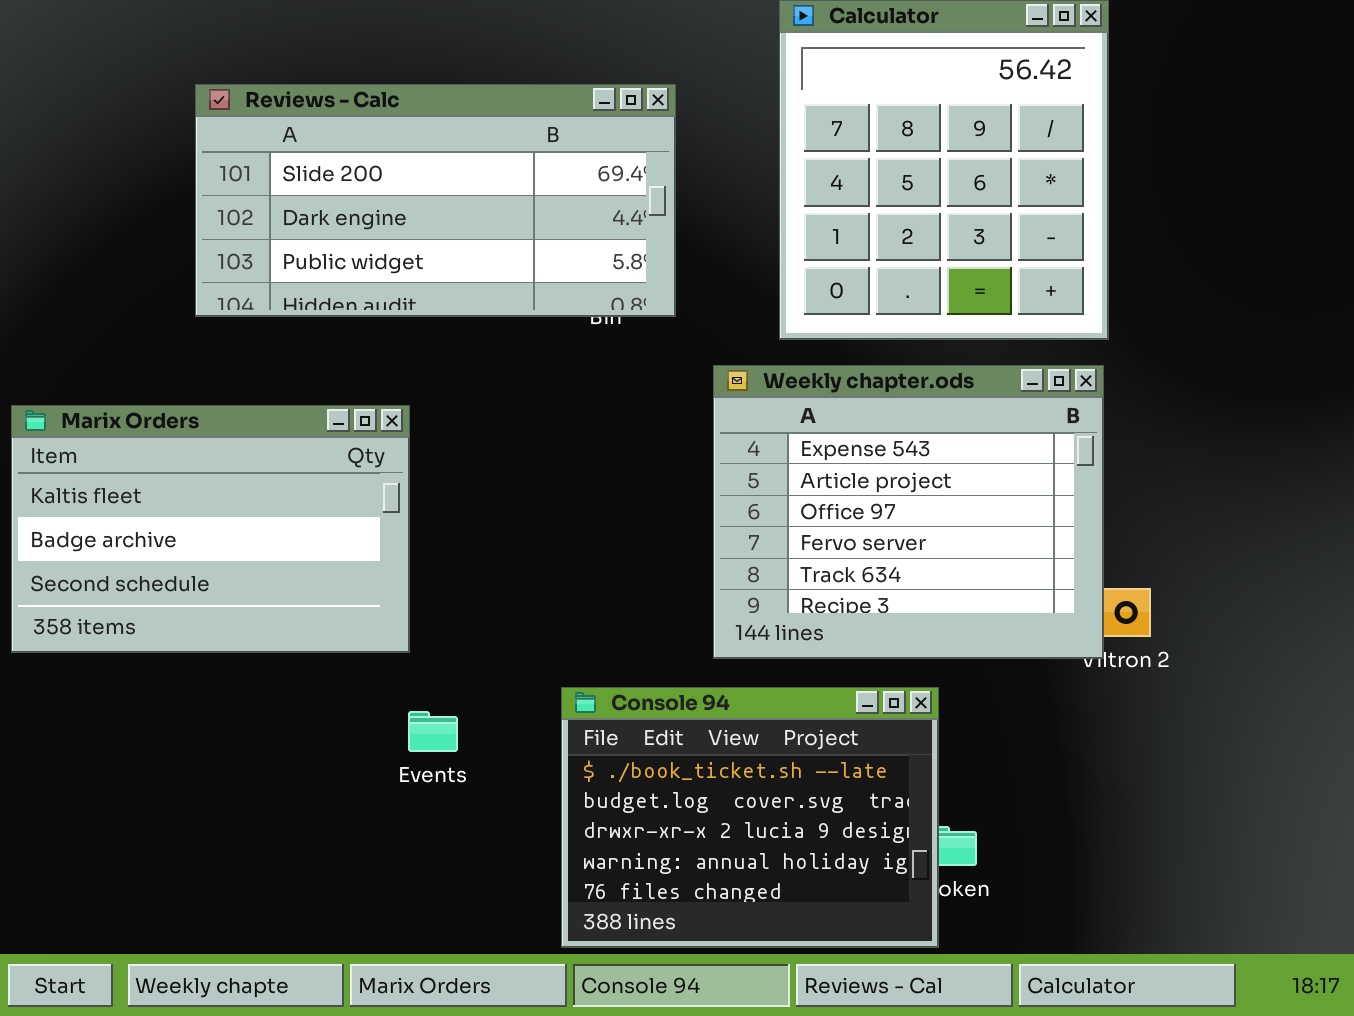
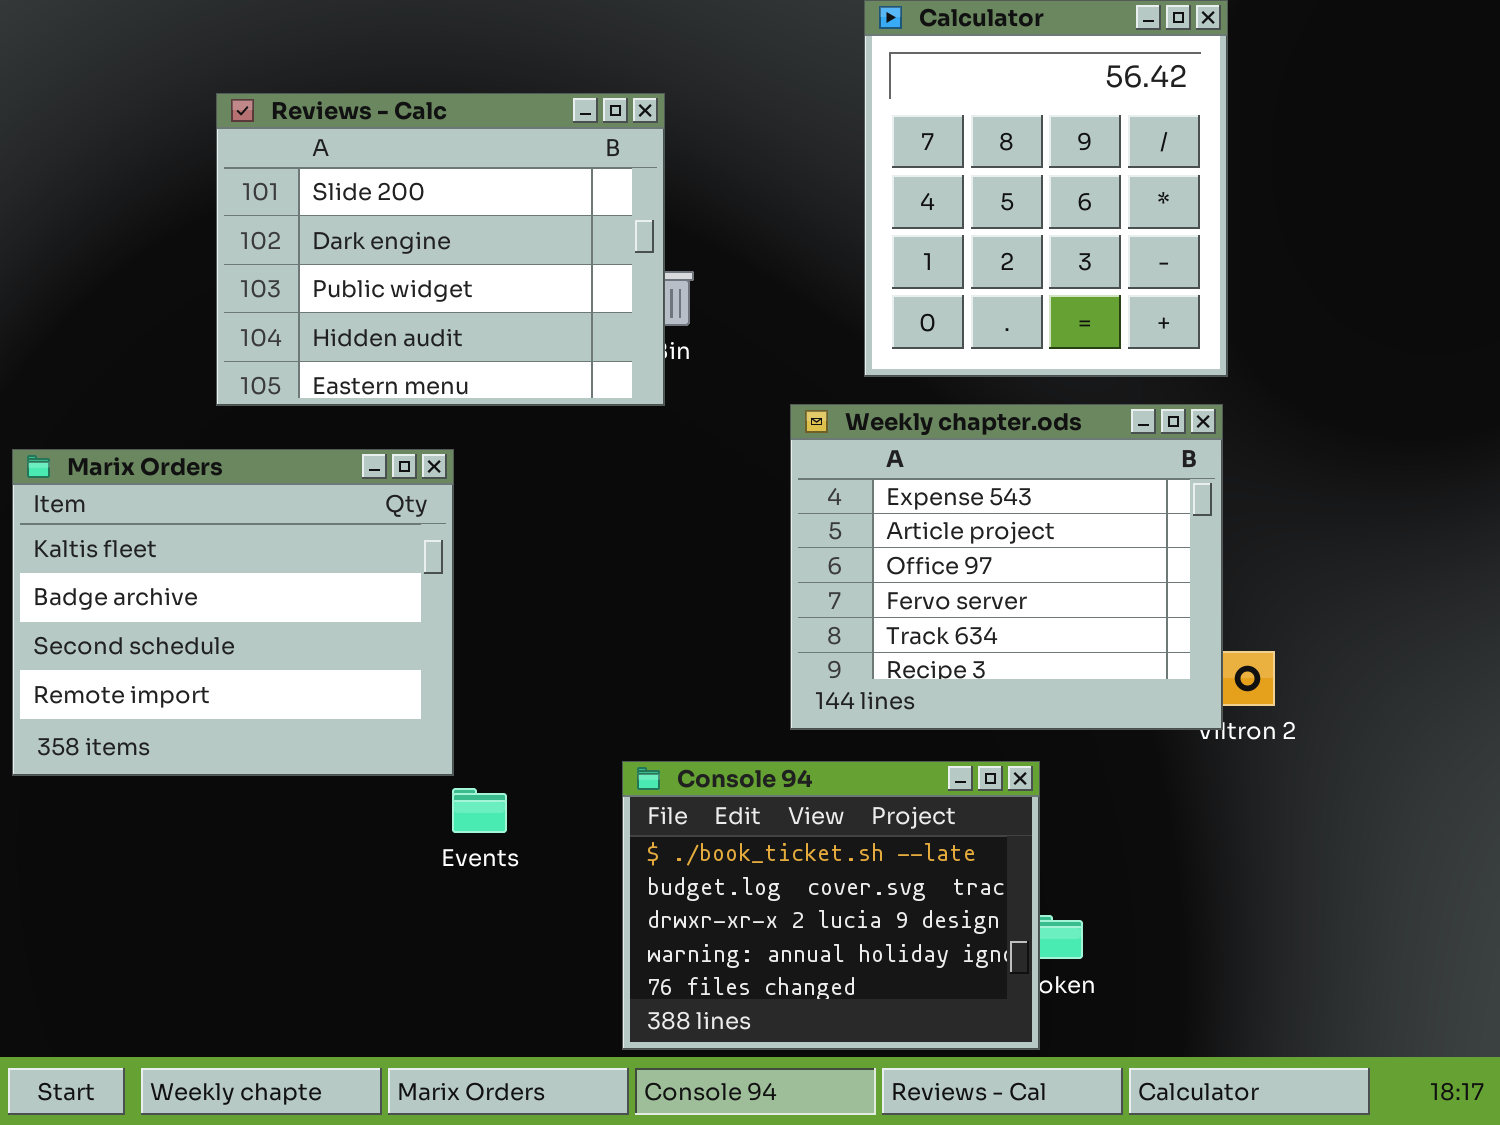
Reviews - Calc: [195,84,676,317] -> [216,93,665,406], resized
Marix Orders: [11,405,410,653] -> [12,449,454,776], resized

